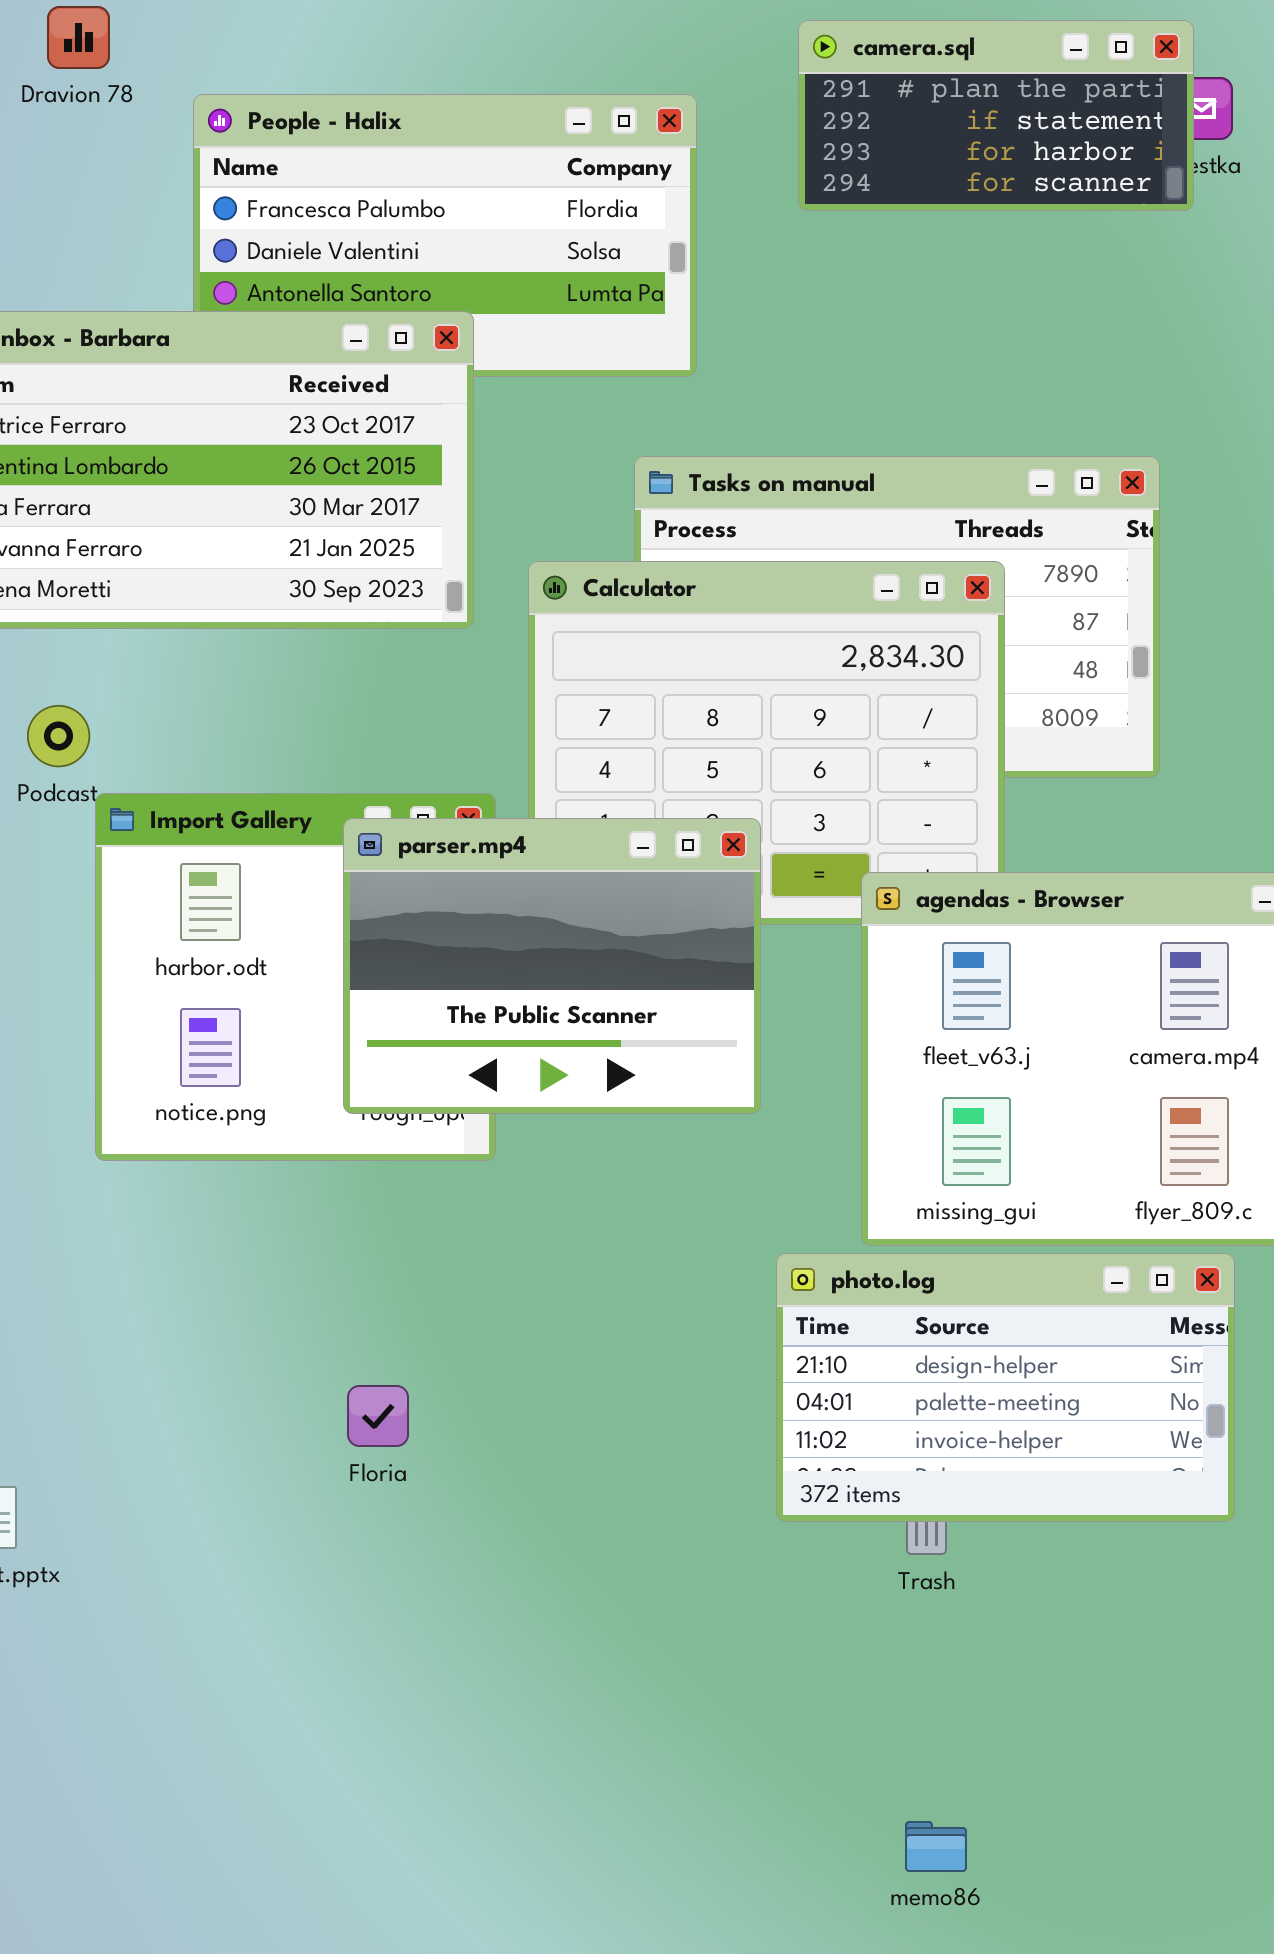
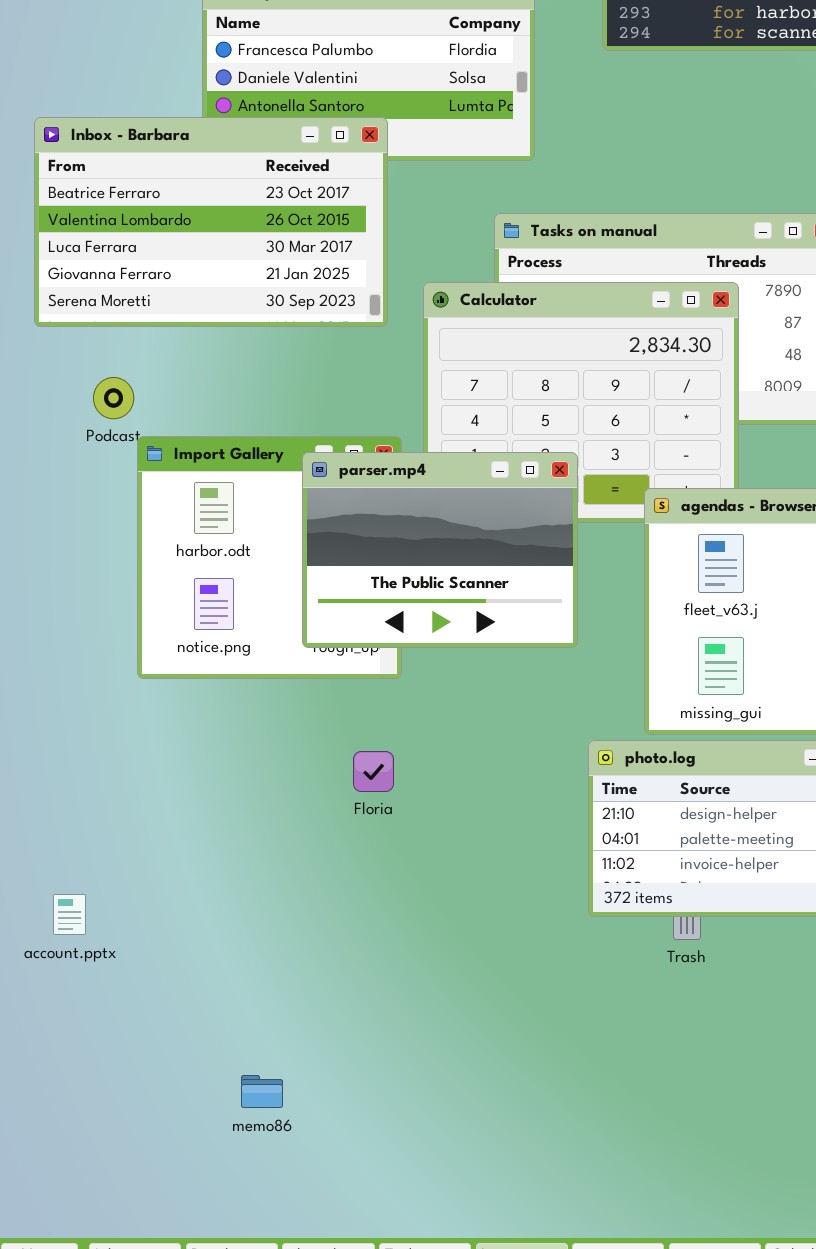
Floria: [347,1385,409,1447] -> [353,751,394,792], moved
memo86: [905,1821,967,1872] -> [241,1075,283,1108], moved

